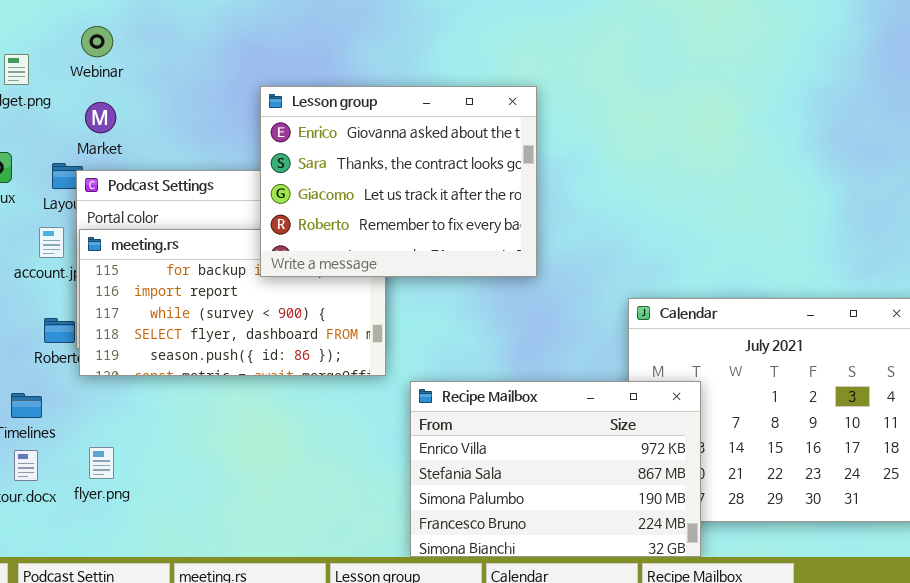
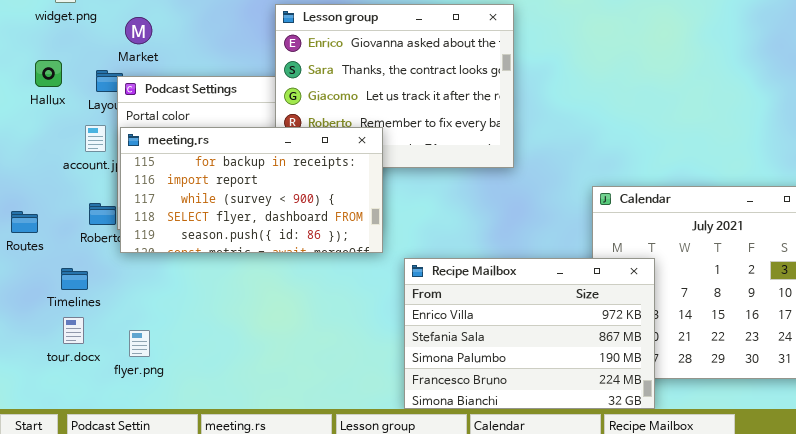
meeting.rs: [79,229,386,376] -> [120,127,383,253], raised
flyer.png: [89,447,114,479] -> [129,330,150,357], moved

